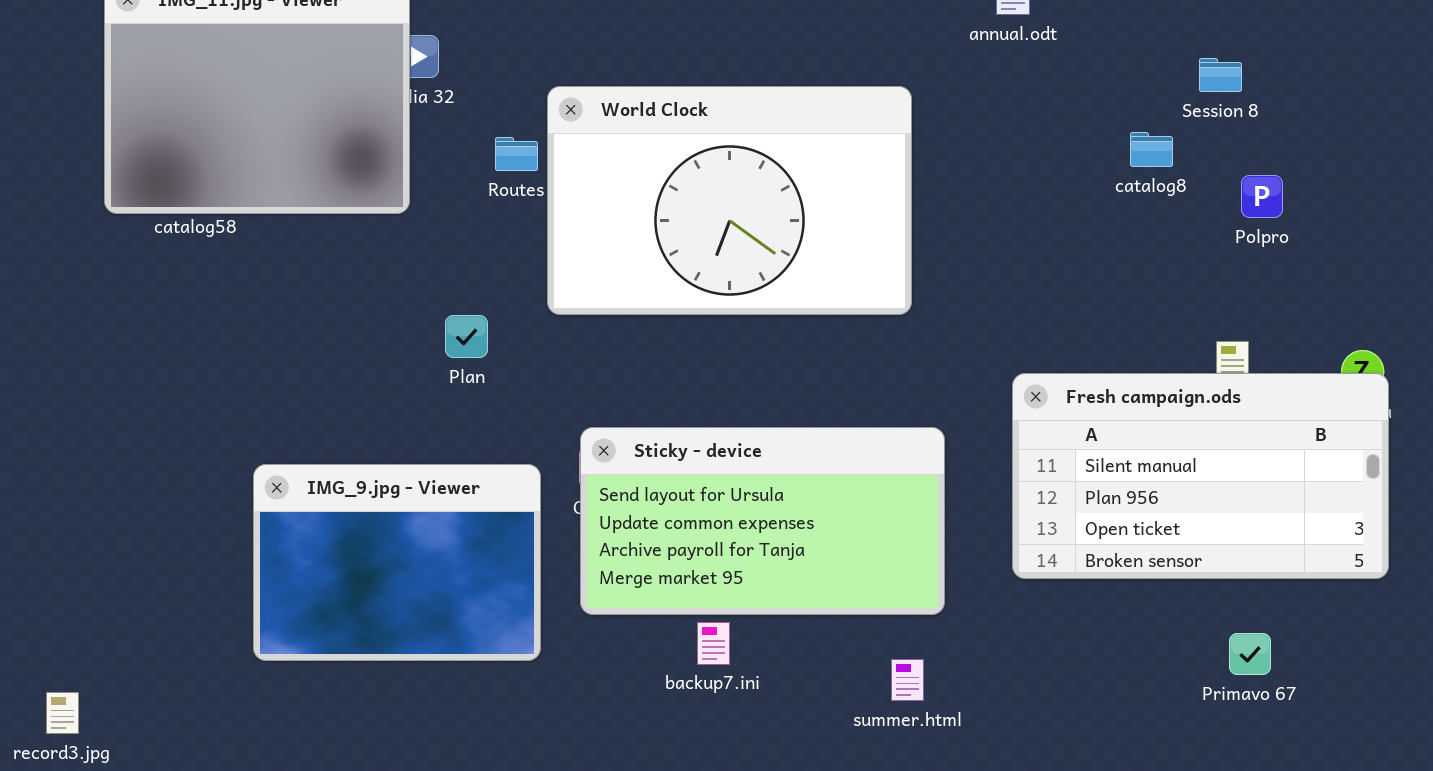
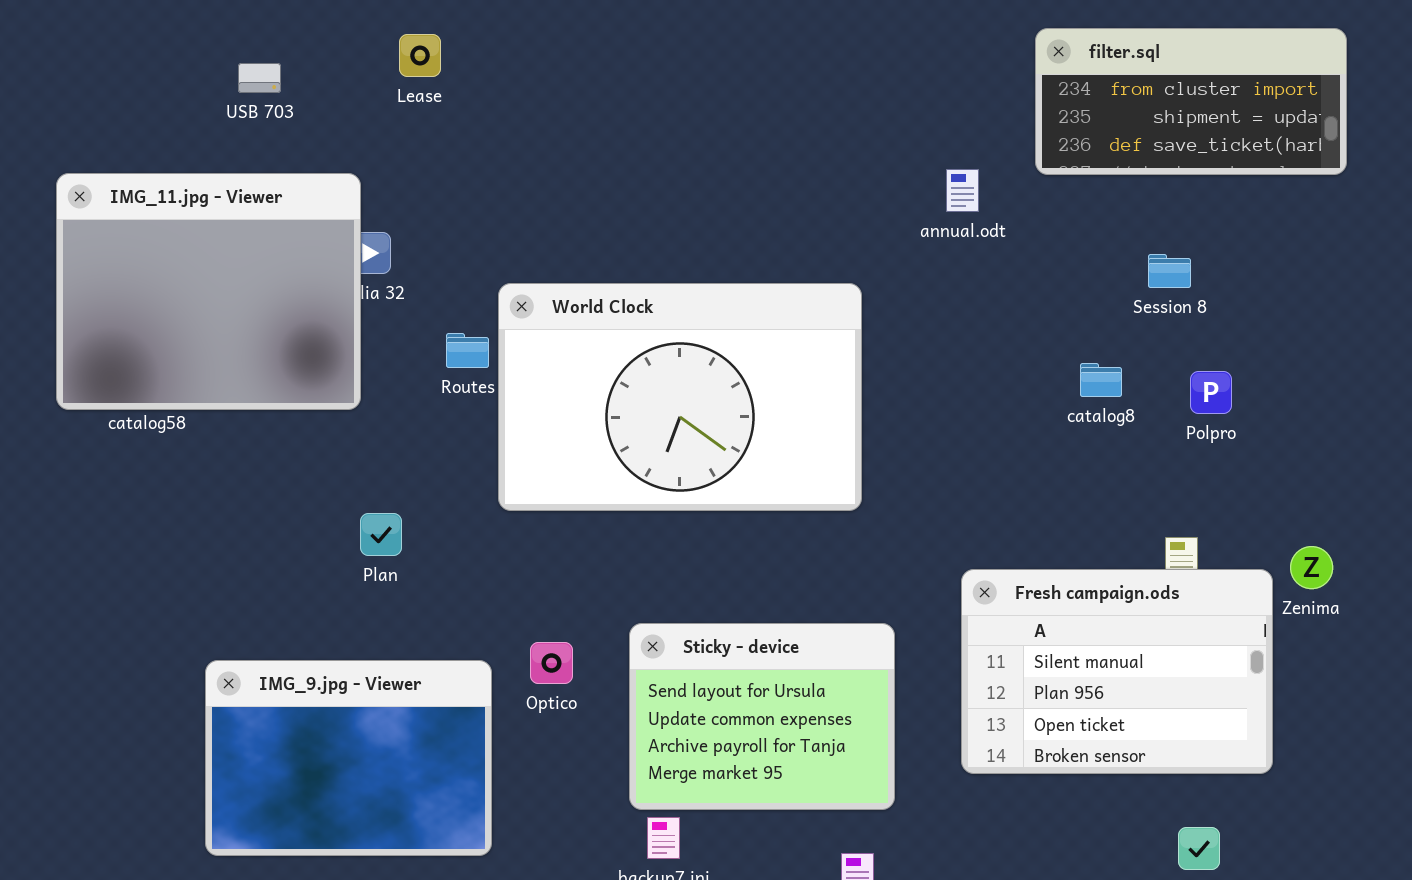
catalog8: [1130,132,1173,167] -> [1080,363,1122,397], moved
Plan: [445,315,488,358] -> [360,513,402,556], moved
Fresh campaign.ods: [1012,373,1389,579] -> [961,569,1273,774], resized
Sticky - device: [580,427,945,615] -> [629,623,895,810], resized

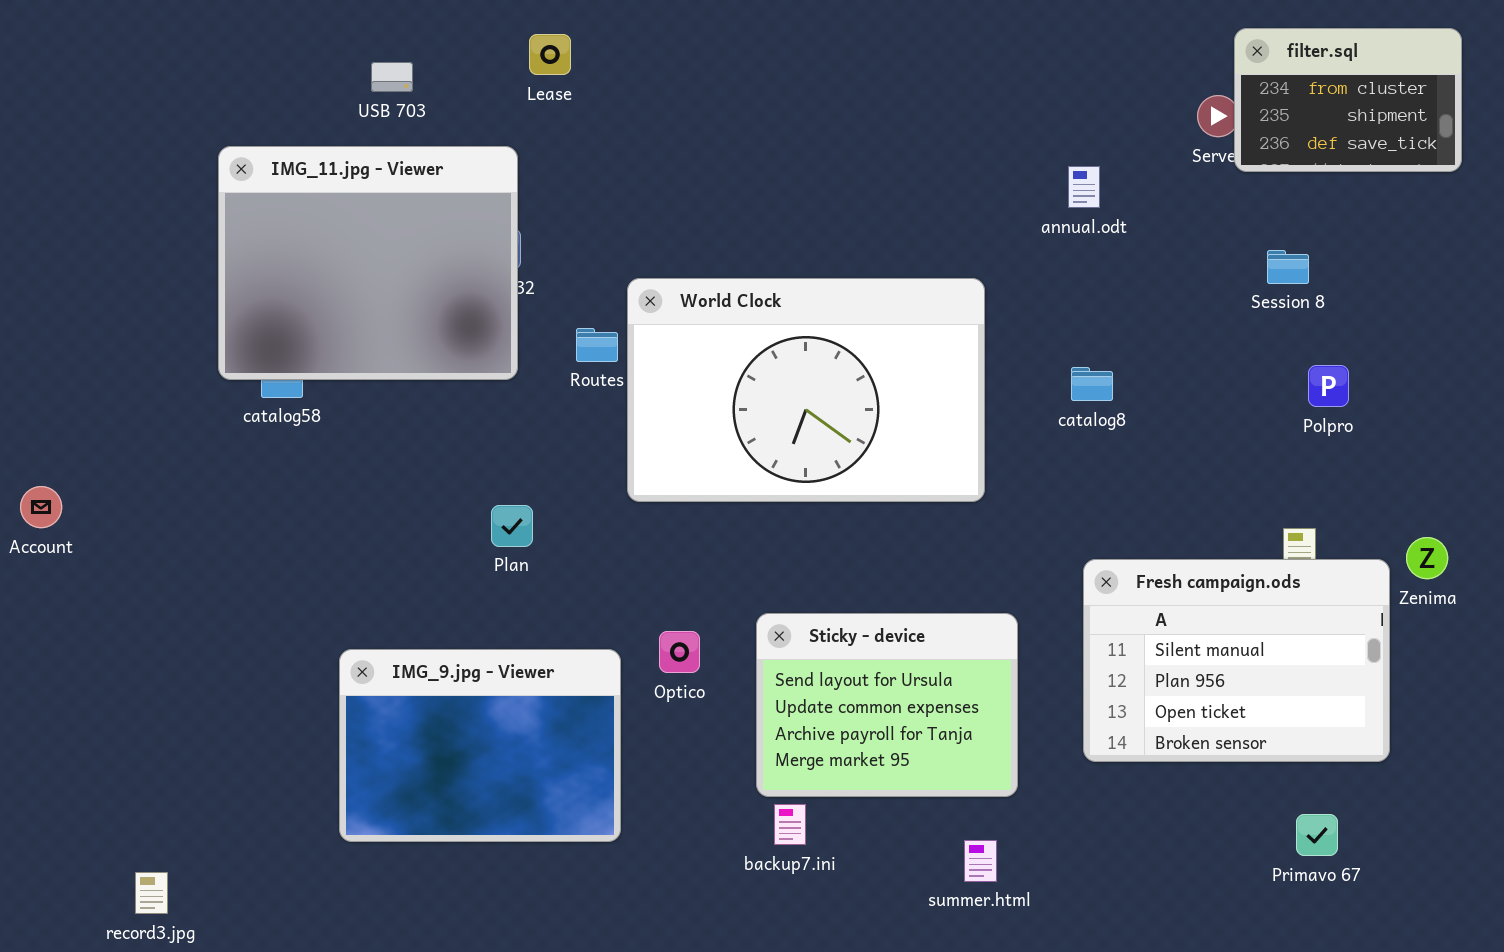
filter.sql: [1035,28,1347,175] -> [1234,28,1462,172], resized
IMG_11.jpg - Viewer: [56,173,361,410] -> [218,146,518,380], moved
catalog8: [1080,363,1122,397] -> [1071,367,1113,401], moved

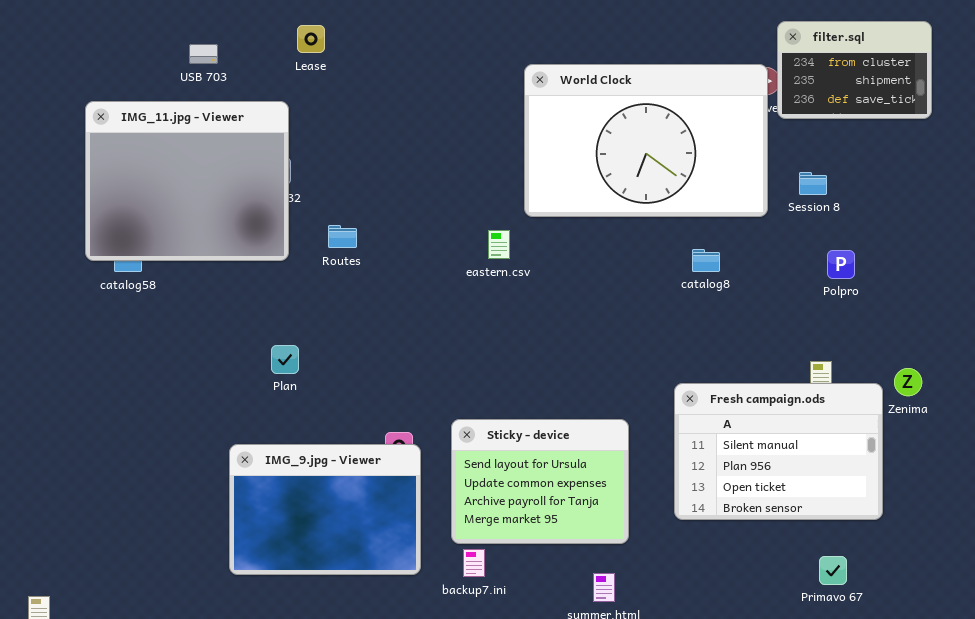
World Clock: [627,278,985,502] -> [524,64,768,217], moved
catalog8: [1071,367,1113,401] -> [692,249,720,272], moved
IMG_9.jpg - Viewer: [339,649,621,842] -> [229,444,421,575], moved

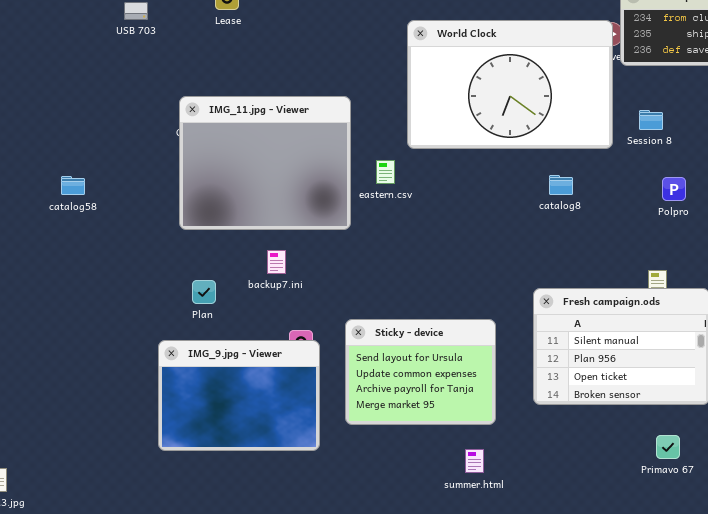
IMG_11.jpg - Viewer: [85,101,289,261] -> [179,96,351,230], moved
Plan: [271,345,299,374] -> [192,280,216,304], moved
backup7.ini: [463,549,485,577] -> [267,250,286,274], moved

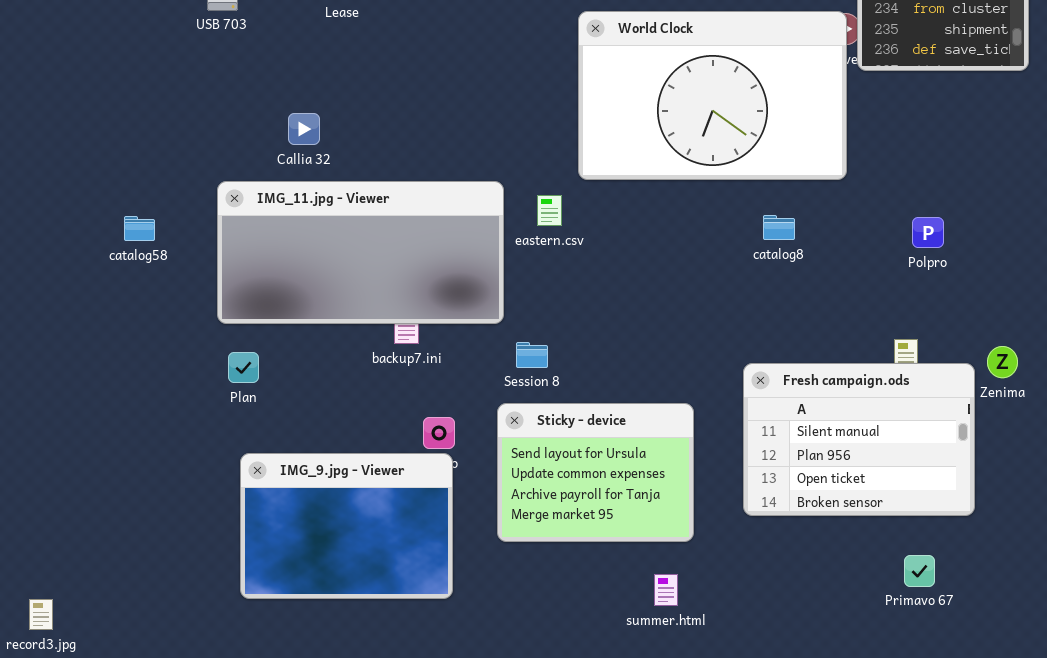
IMG_11.jpg - Viewer: [179,96,351,230] -> [217,181,504,324], moved, resized
Session 8: [639,110,663,130] -> [516,342,548,368], moved
Plan: [192,280,216,304] -> [228,352,259,383], moved
IMG_9.jpg - Viewer: [158,340,320,451] -> [240,453,453,599], moved

